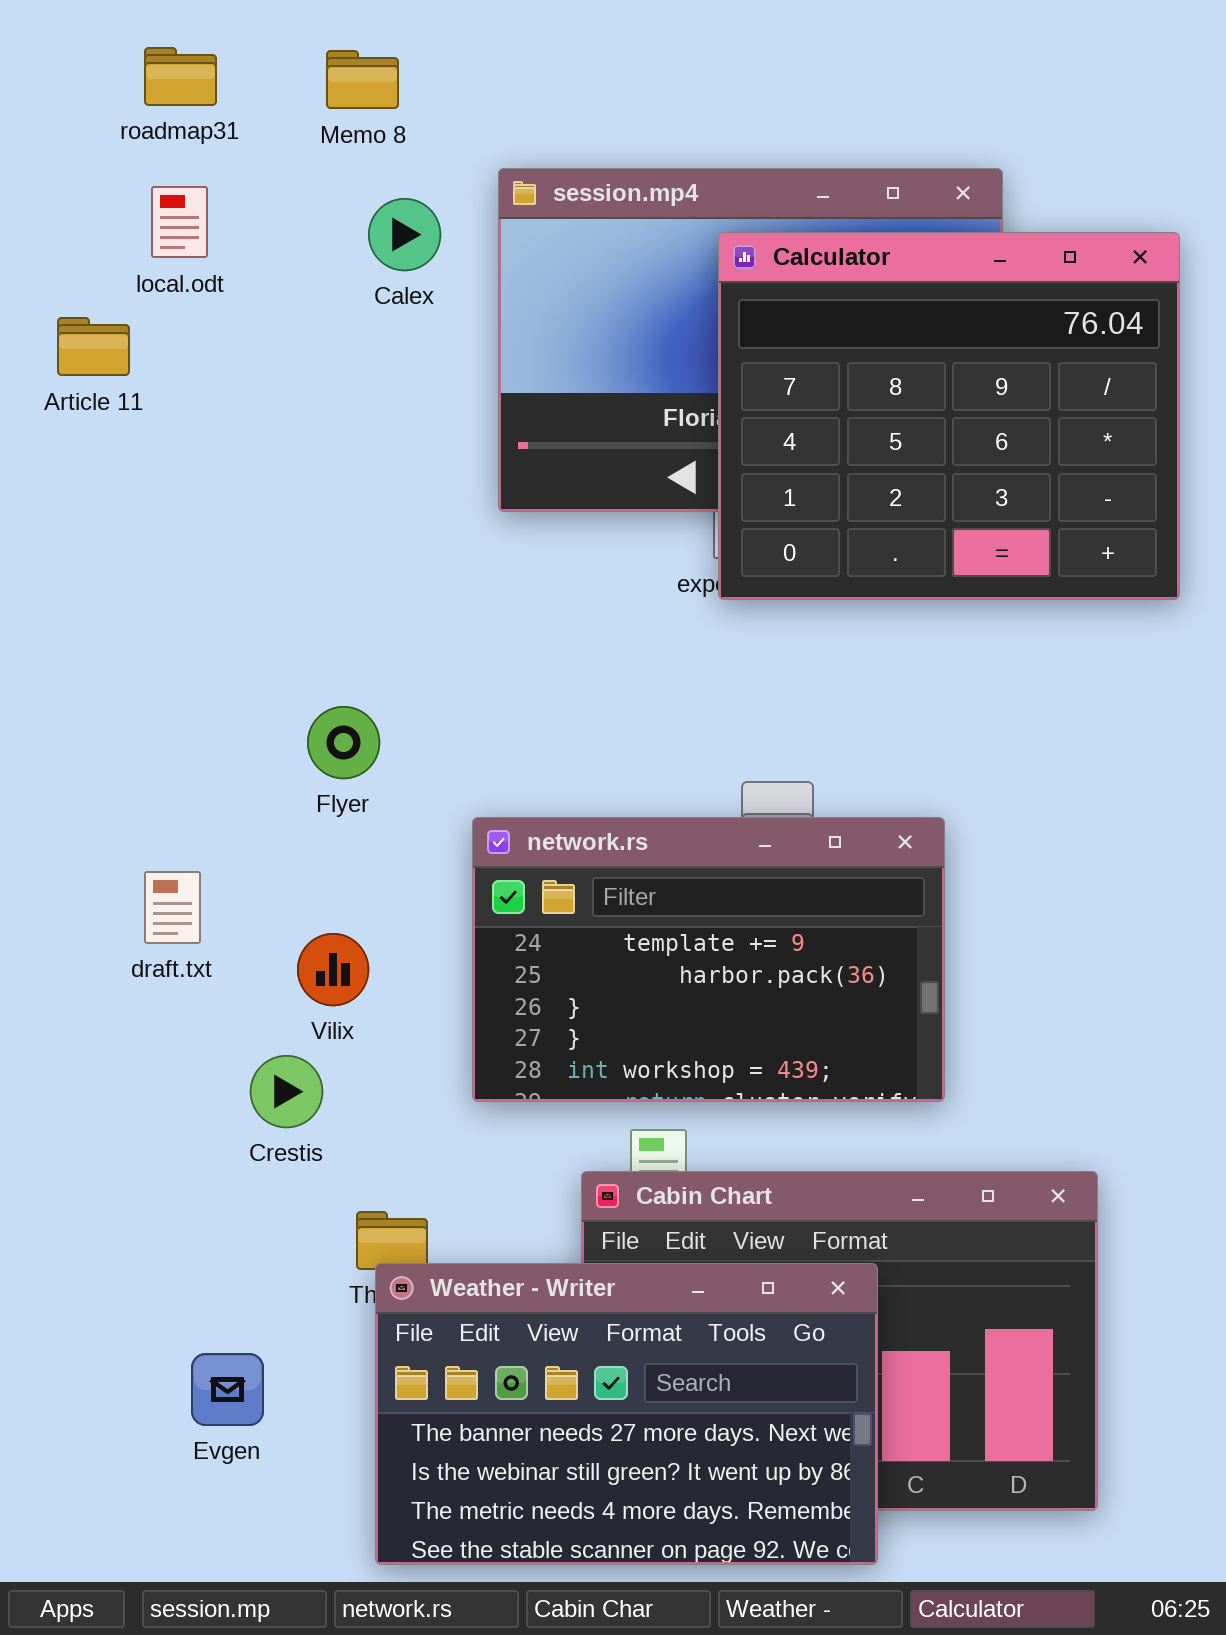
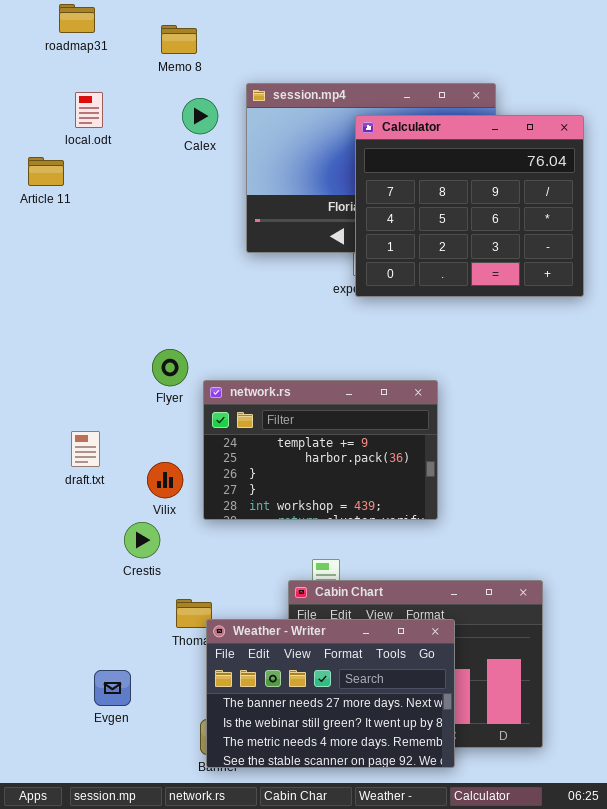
roadmap31: [144,47,217,106] -> [59,4,95,33], moved
network.rs: [472,817,945,1102] -> [203,380,438,520], moved
Weather - Writer: [375,1263,878,1565] -> [206,619,455,768], moved

